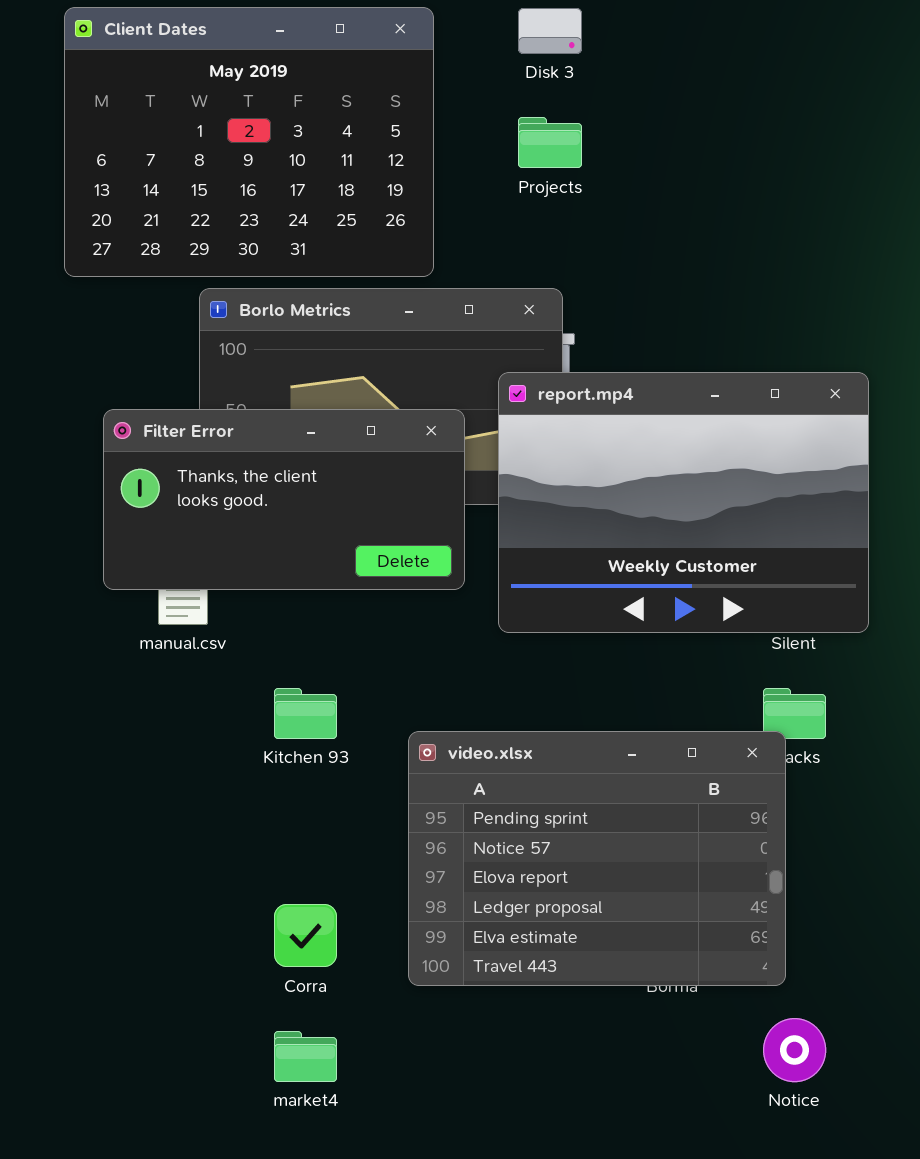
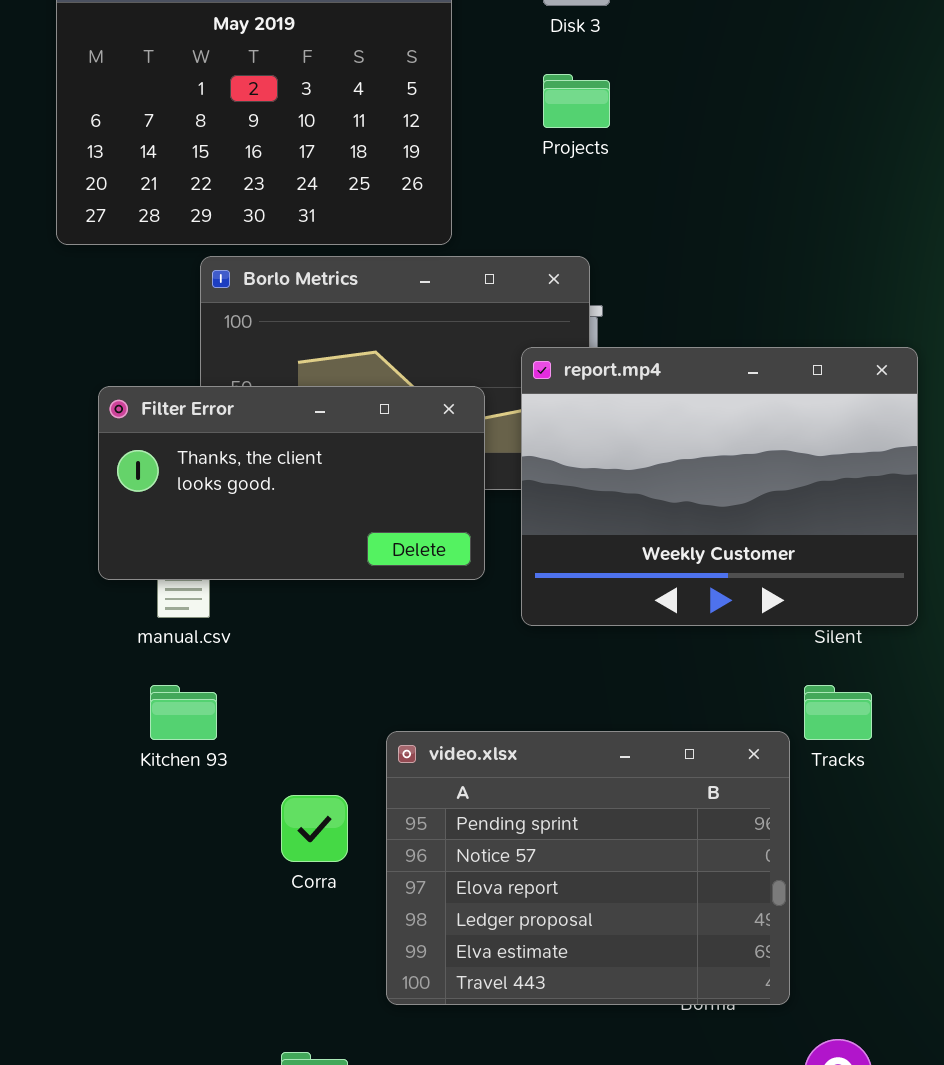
Kitchen 93: [274,688,337,739] -> [150,685,217,740], moved
video.xlsx: [408,731,786,986] -> [386,731,790,1005], moved
Corra: [274,904,337,967] -> [281,795,348,862], moved

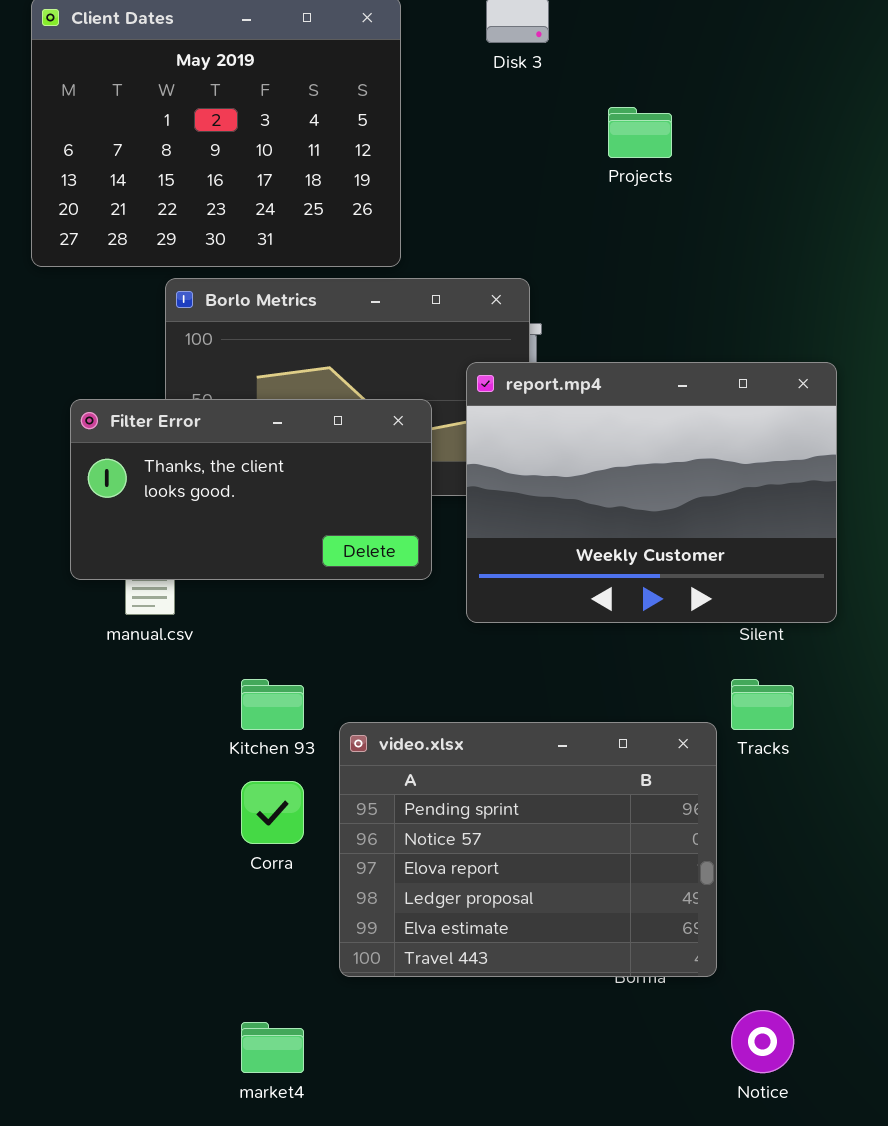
Projects: [543,74,610,128] -> [608,107,672,158], moved
Kitchen 93: [150,685,217,740] -> [241,679,304,730], moved

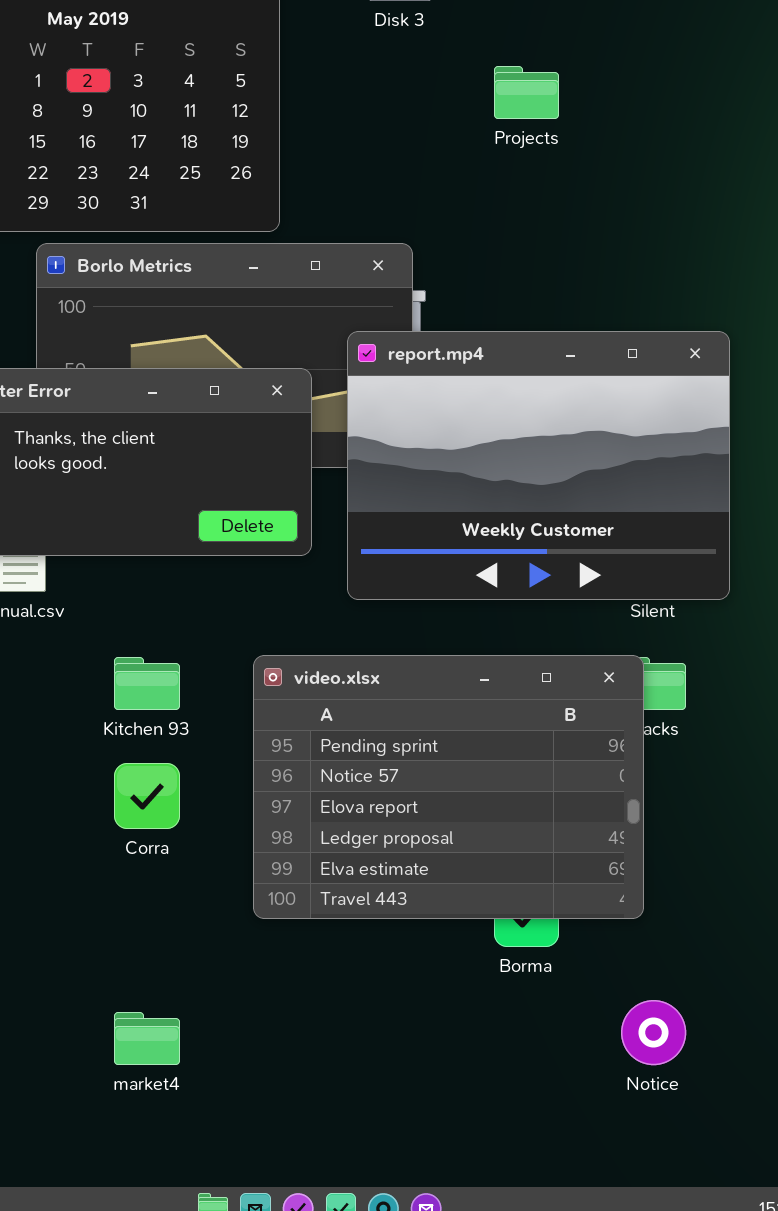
video.xlsx: [339,722,717,977] -> [253,655,644,919], moved

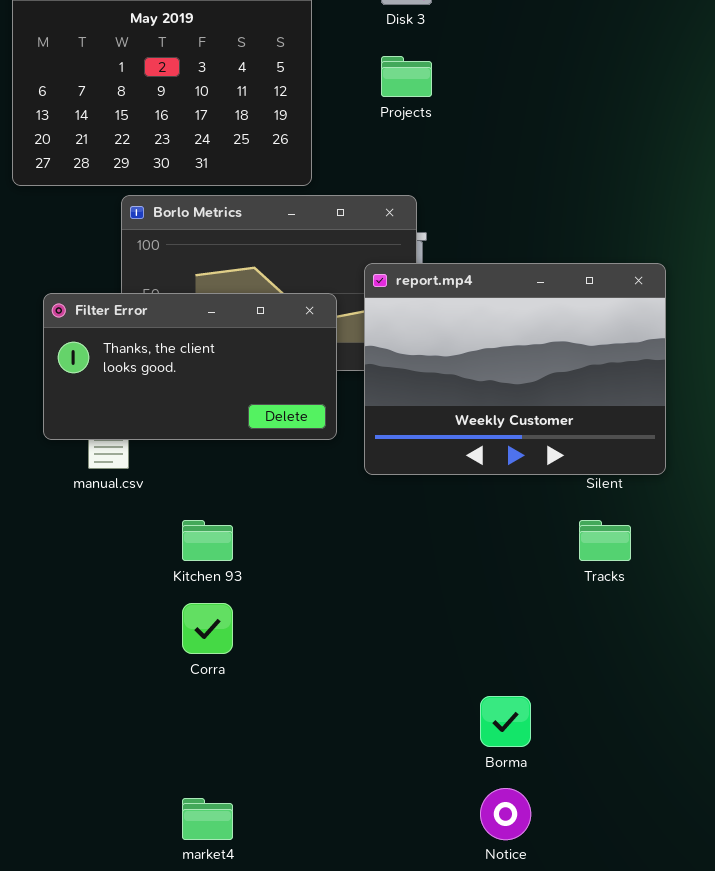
Projects: [494,66,559,119] -> [381,56,432,97], moved
video.xlsx: [253,655,644,919] -> none, closed
Notice: [621,1000,686,1065] -> [480,788,531,840], moved

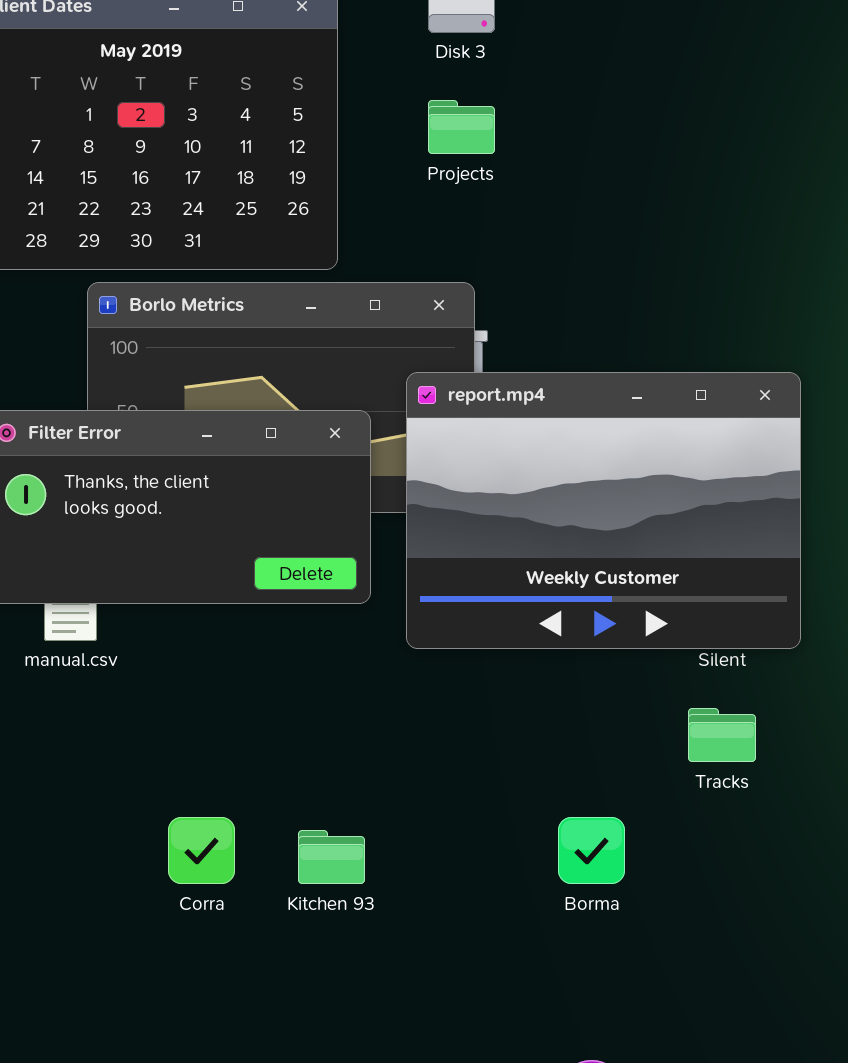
Kitchen 93: [182,520,233,561] -> [298,830,365,884], moved
Borma: [480,696,531,747] -> [558,817,625,884], moved

